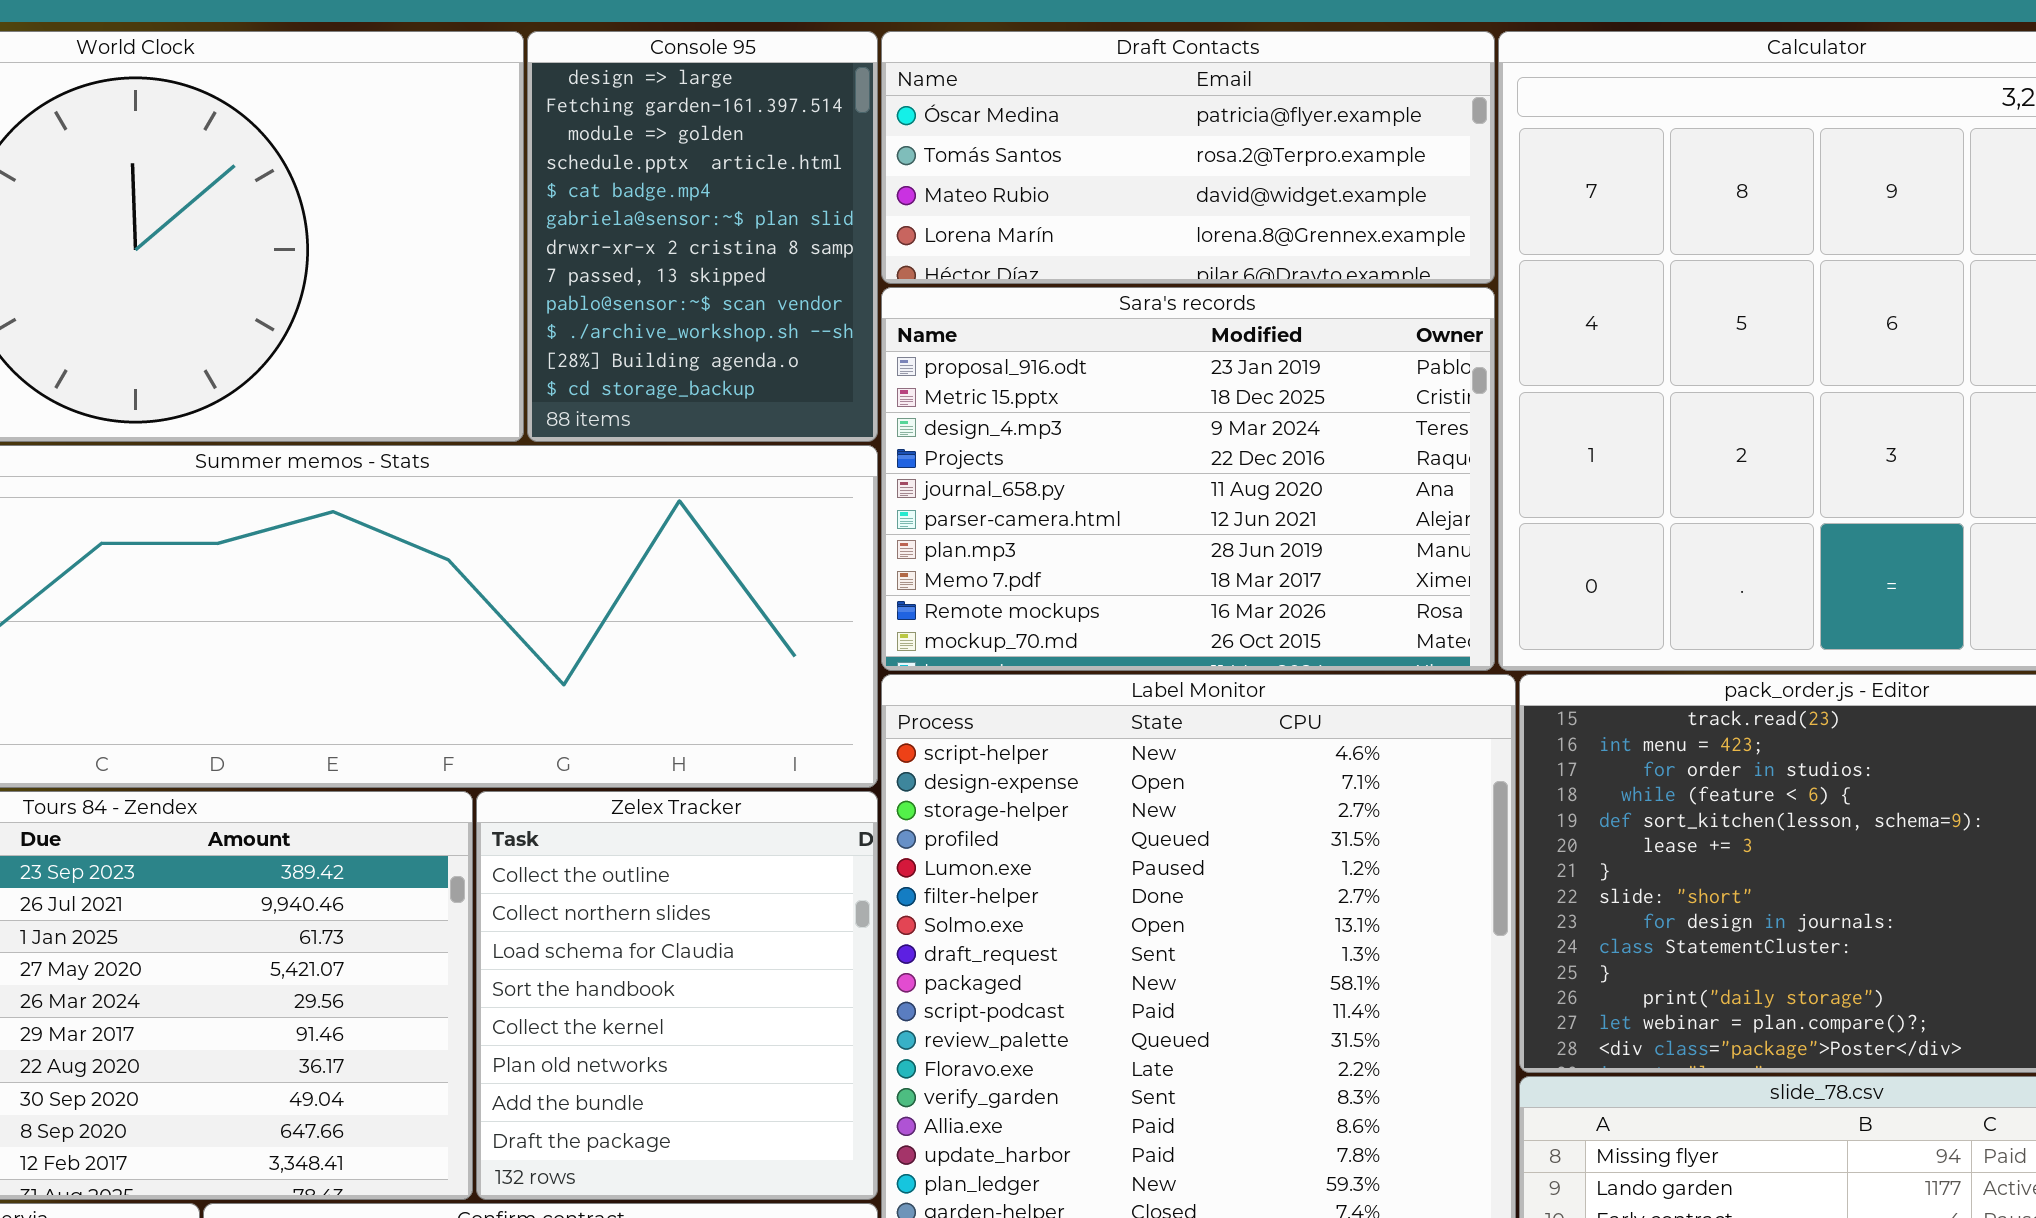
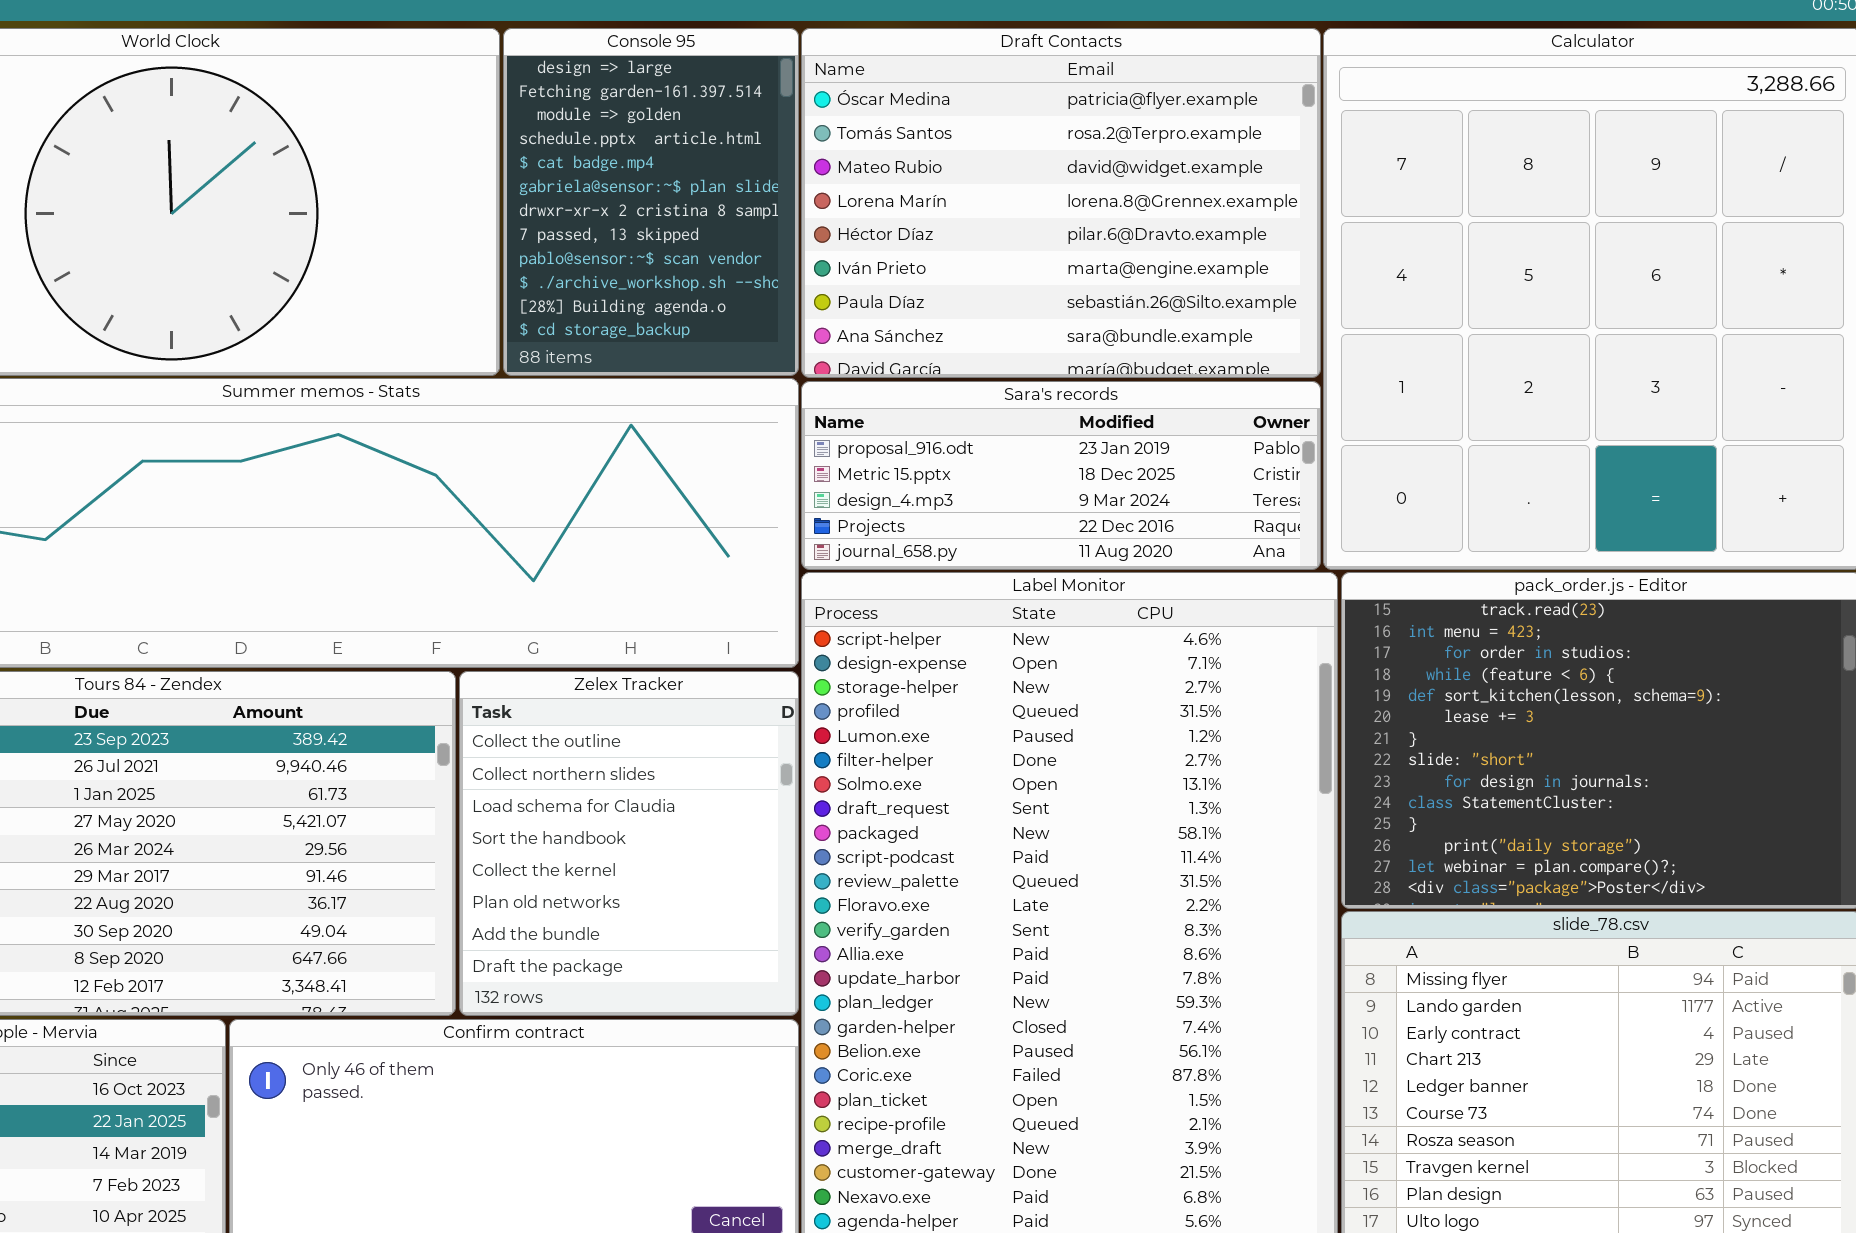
Draft Contacts: [881,31,1495,284] -> [801,28,1321,378], resized
Sara's records: [881,287,1495,671] -> [801,381,1321,570], resized

